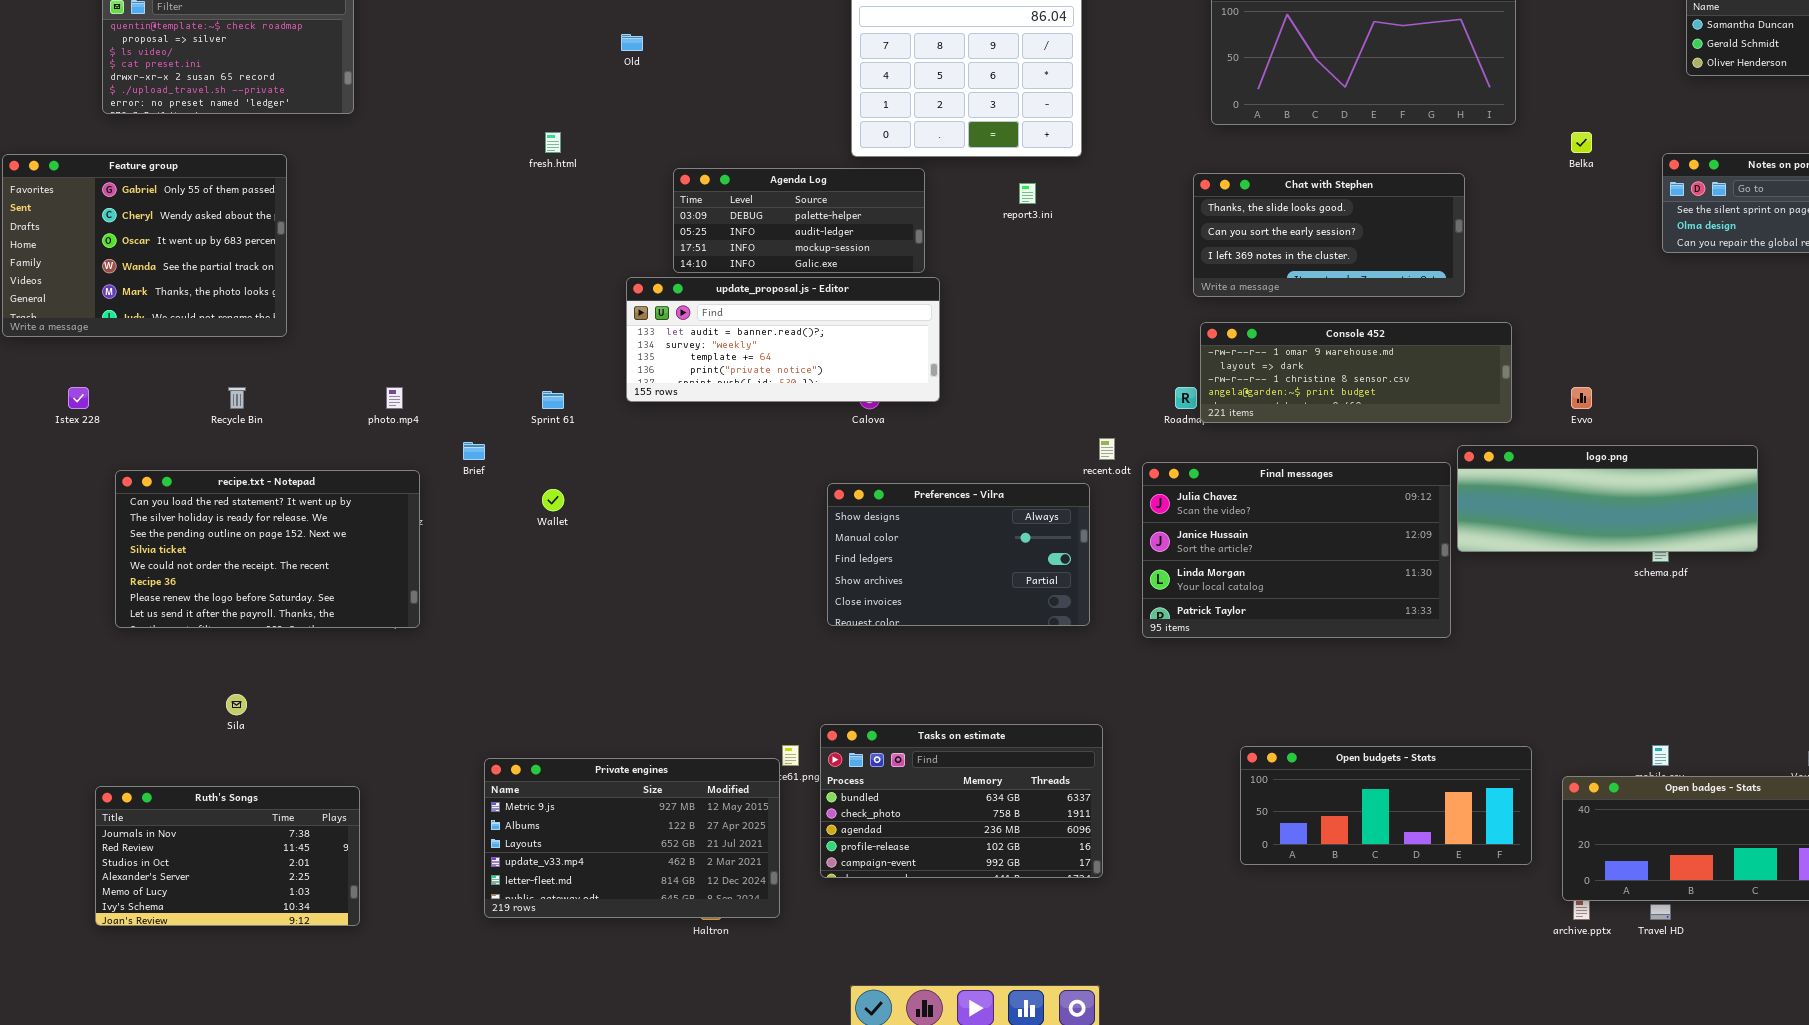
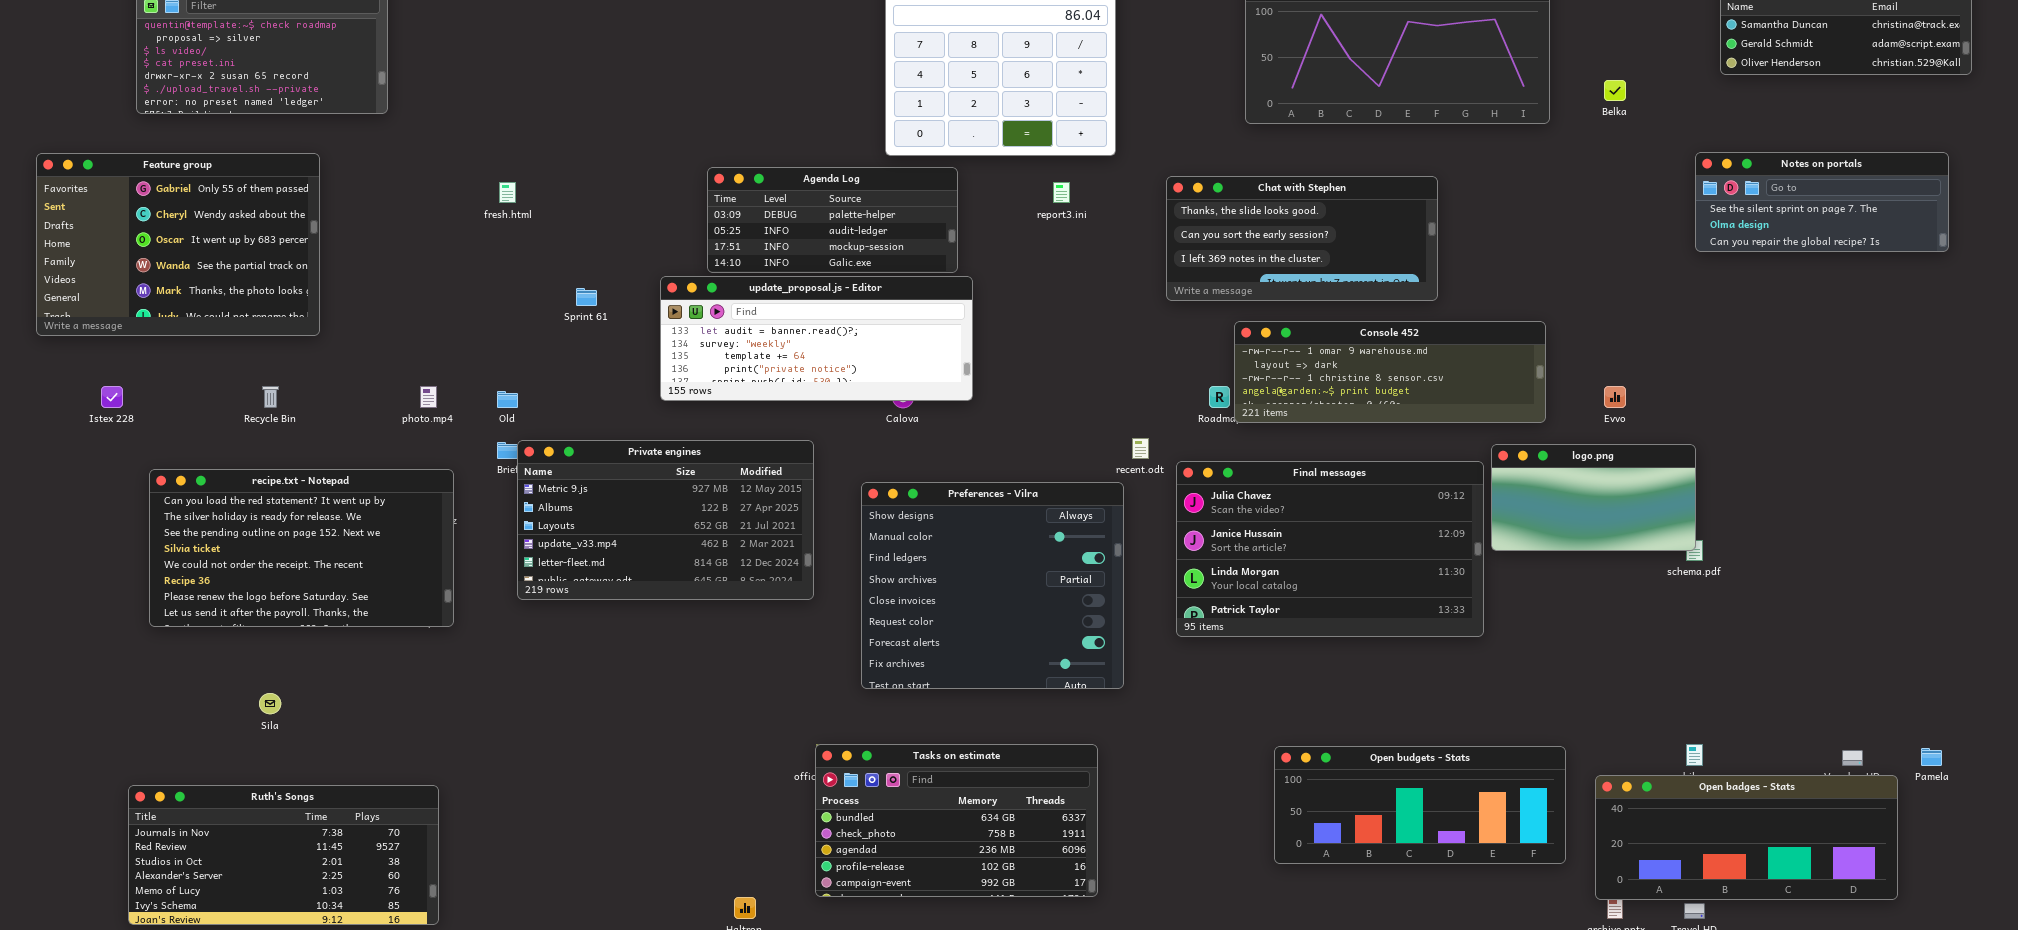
Old: [621,34,643,51] -> [497,391,518,408], moved
fresh.html: [545,132,561,153] -> [499,182,516,203], moved
Belka: [1571,132,1592,153] -> [1604,80,1626,101], moved
Chat with Stephen: [1193,173,1465,297] -> [1166,176,1438,301], moved
Sprint 61: [542,391,564,409] -> [576,288,597,306], moved
logo.png: [1457,445,1758,552] -> [1491,444,1696,551], resized
Preferences - Vilra: [827,483,1090,626] -> [861,482,1124,689], resized
Tasks on estimate: [820,724,1103,878] -> [815,744,1098,897], moved
Private engines: [484,758,780,918] -> [517,440,814,600], moved
Ruth's Songs: [95,786,360,926] -> [128,785,439,925], resized

